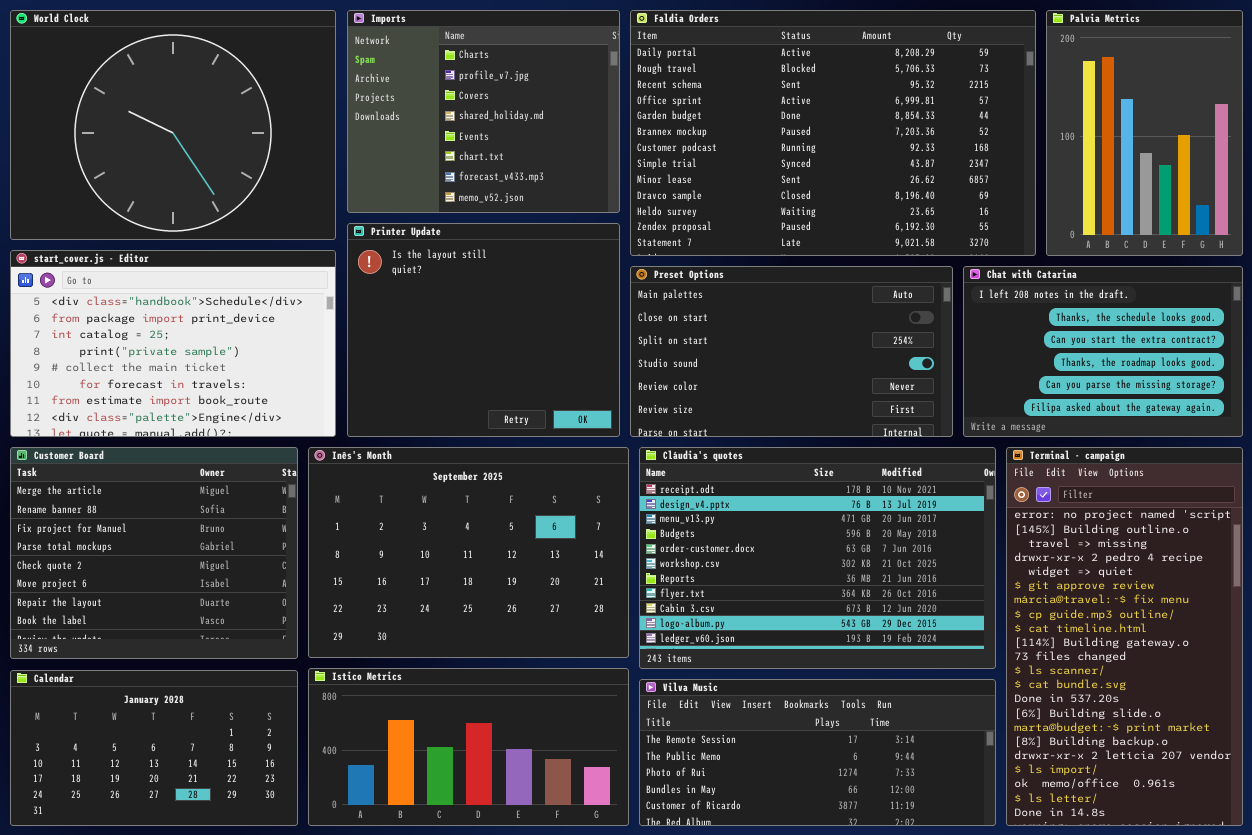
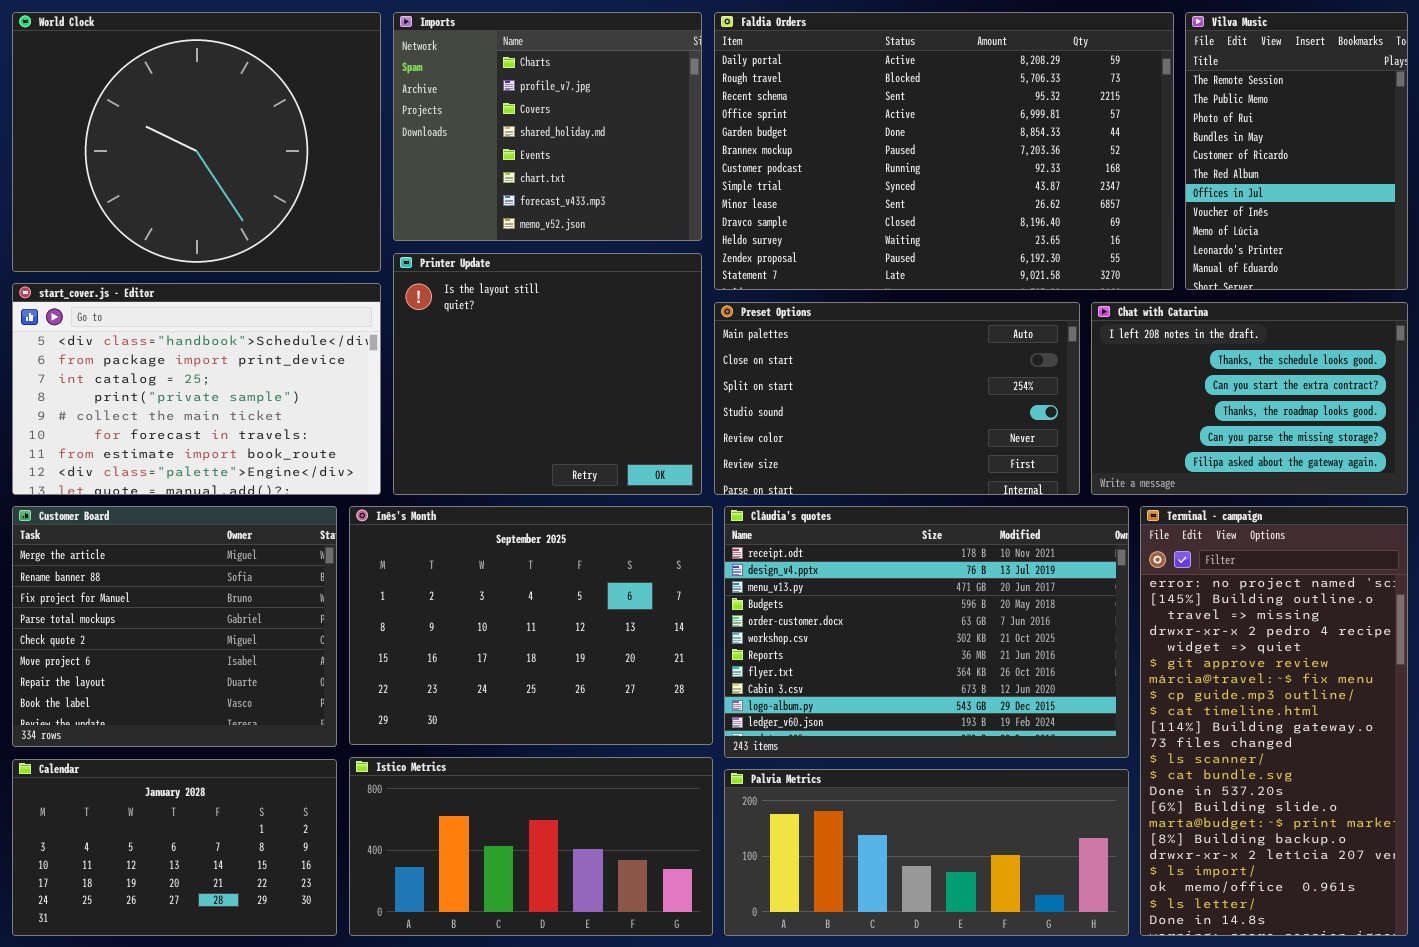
Palvia Metrics: [1046,10,1243,256] -> [724,769,1129,936], moved, resized
Vilva Music: [639,679,996,826] -> [1185,12,1408,290], moved, resized

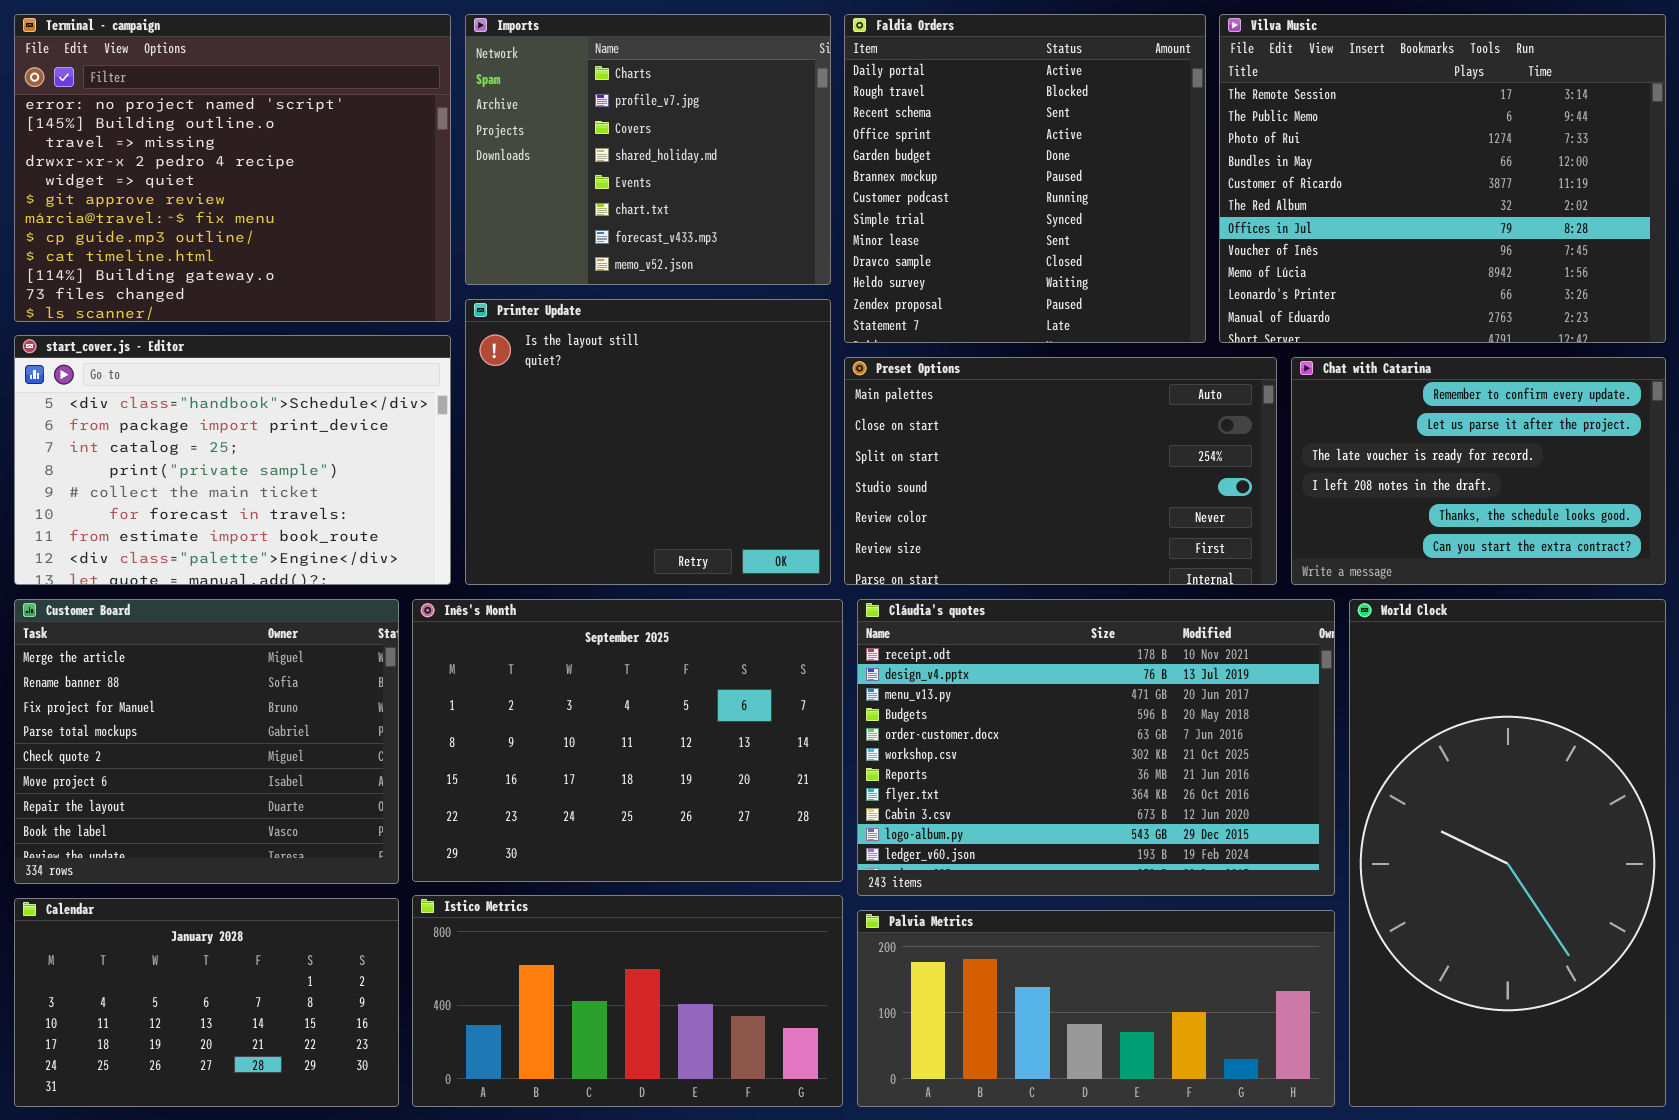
World Clock: [12,12,381,272] -> [1349,599,1666,1107], moved, resized
Faldia Orders: [714,12,1174,290] -> [844,14,1206,343], resized
Vilva Music: [1185,12,1408,290] -> [1219,14,1666,343], resized
Chat with Catarina: [1091,302,1408,495] -> [1291,357,1666,585], scrolled up 3 rows
Terminal - campaign: [1140,506,1408,936] -> [14,14,451,322], moved, resized

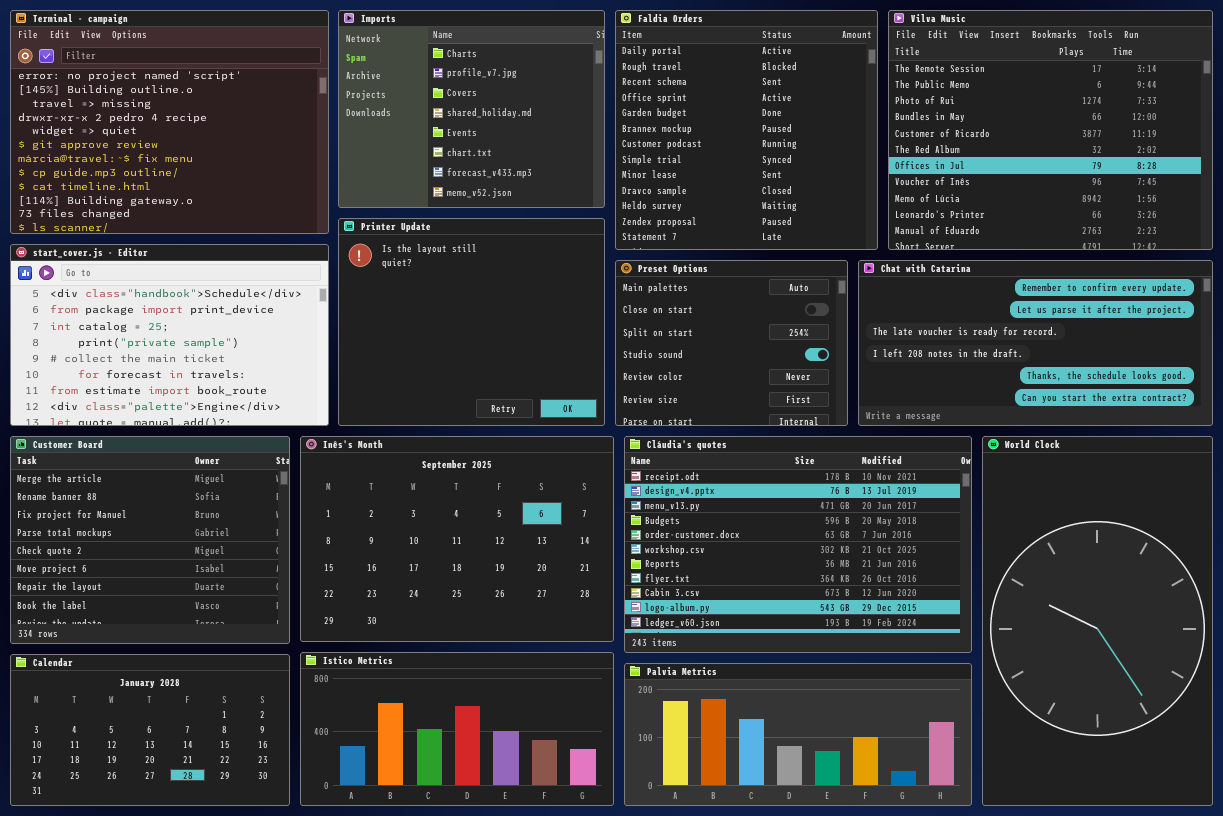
Preset Options: [844,357,1277,585] -> [615,260,848,426], resized
Chat with Catarina: [1291,357,1666,585] -> [858,260,1213,426], resized

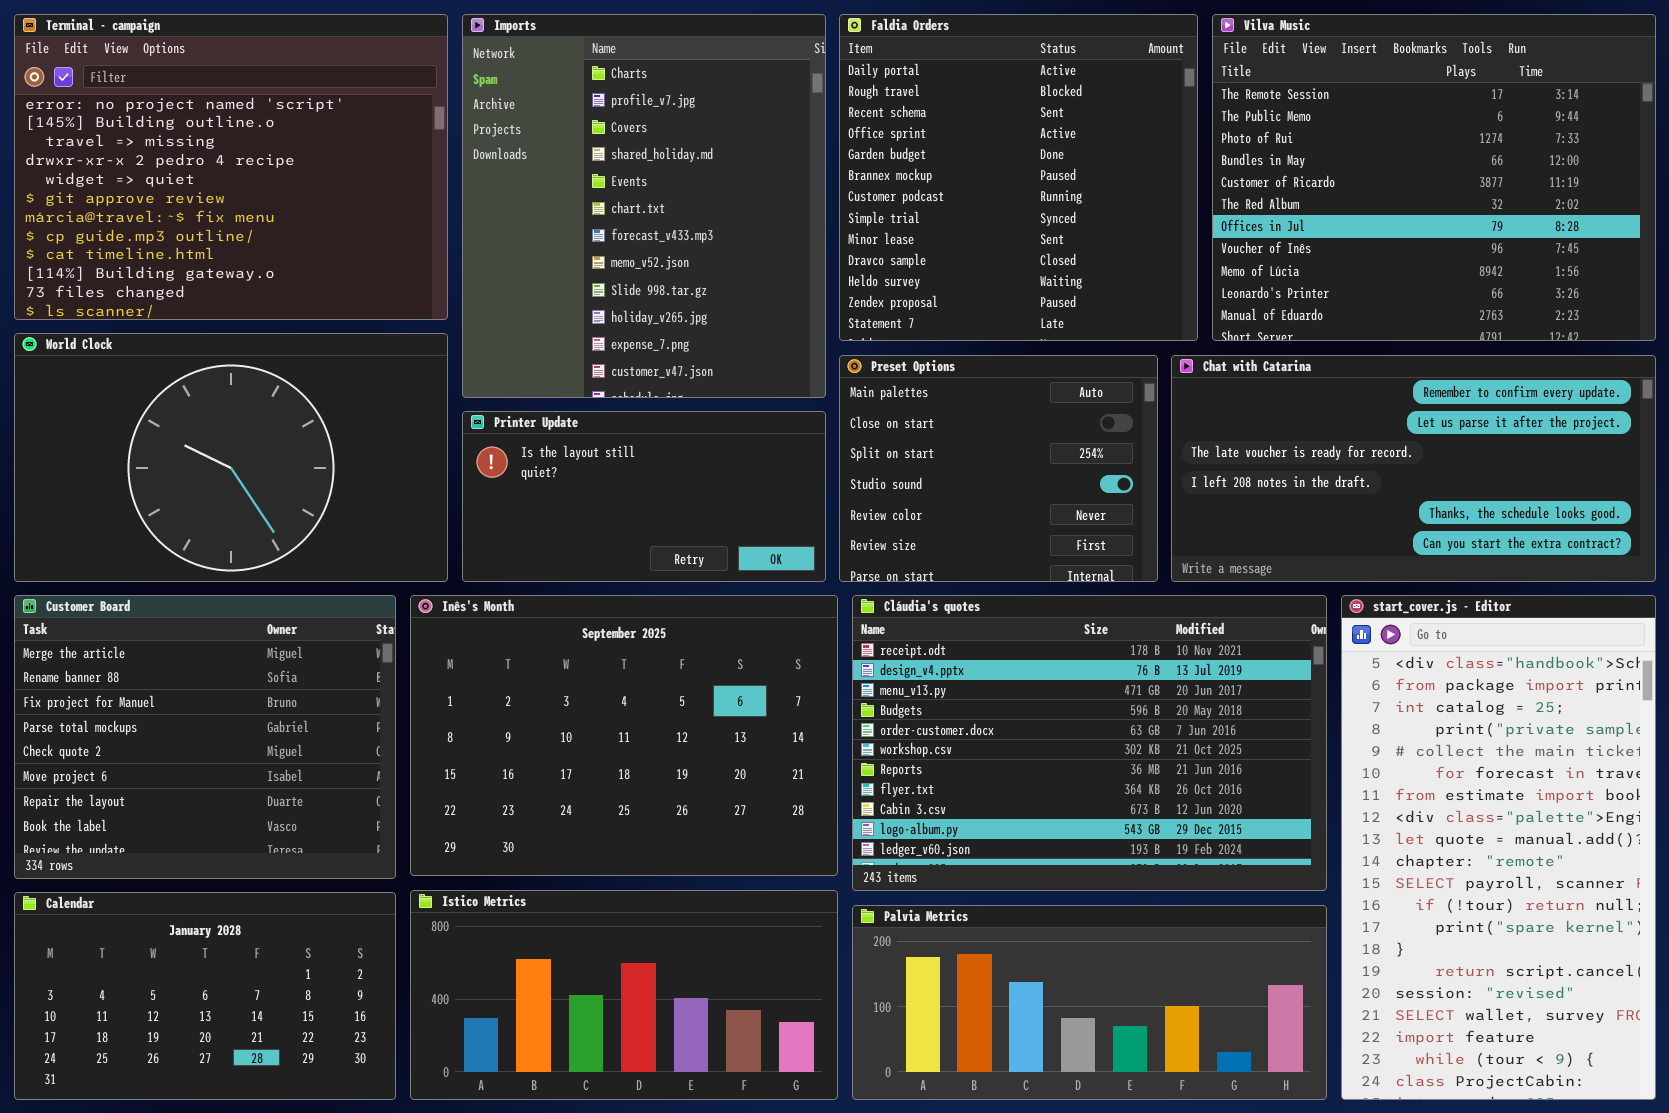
Imports: [338,10,605,208] -> [462,14,826,398], resized
Printer Update: [338,218,605,426] -> [462,411,826,582], resized
start_cover.js - Editor: [10,244,329,426] -> [1341,595,1656,1100], moved, resized
World Clock: [982,436,1213,806] -> [14,333,448,582], moved, resized

